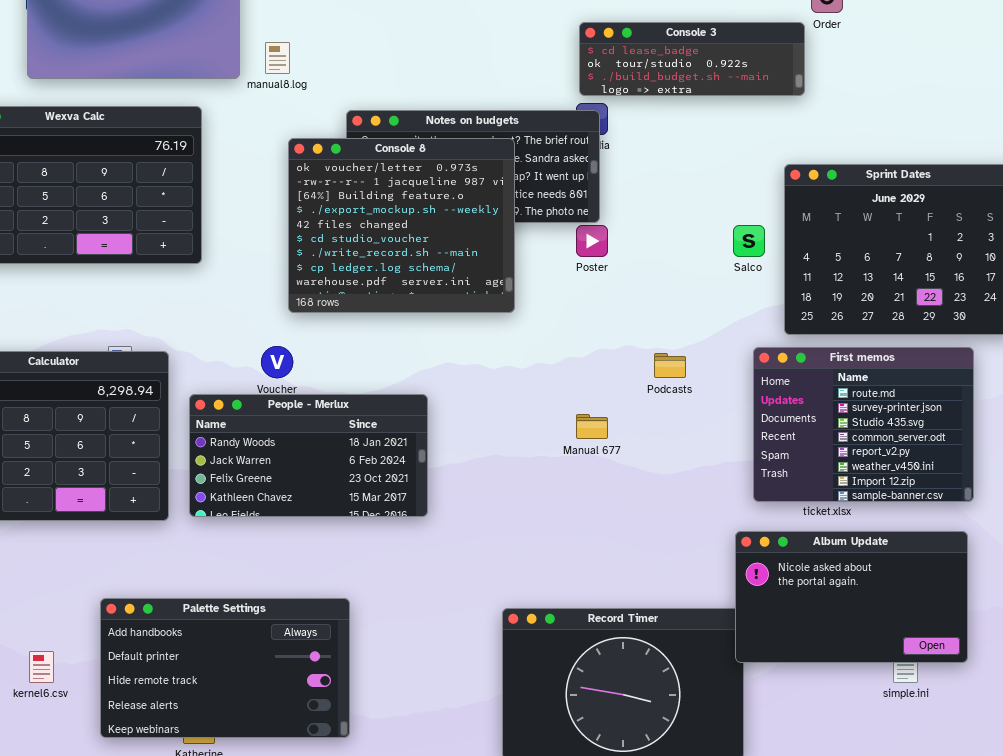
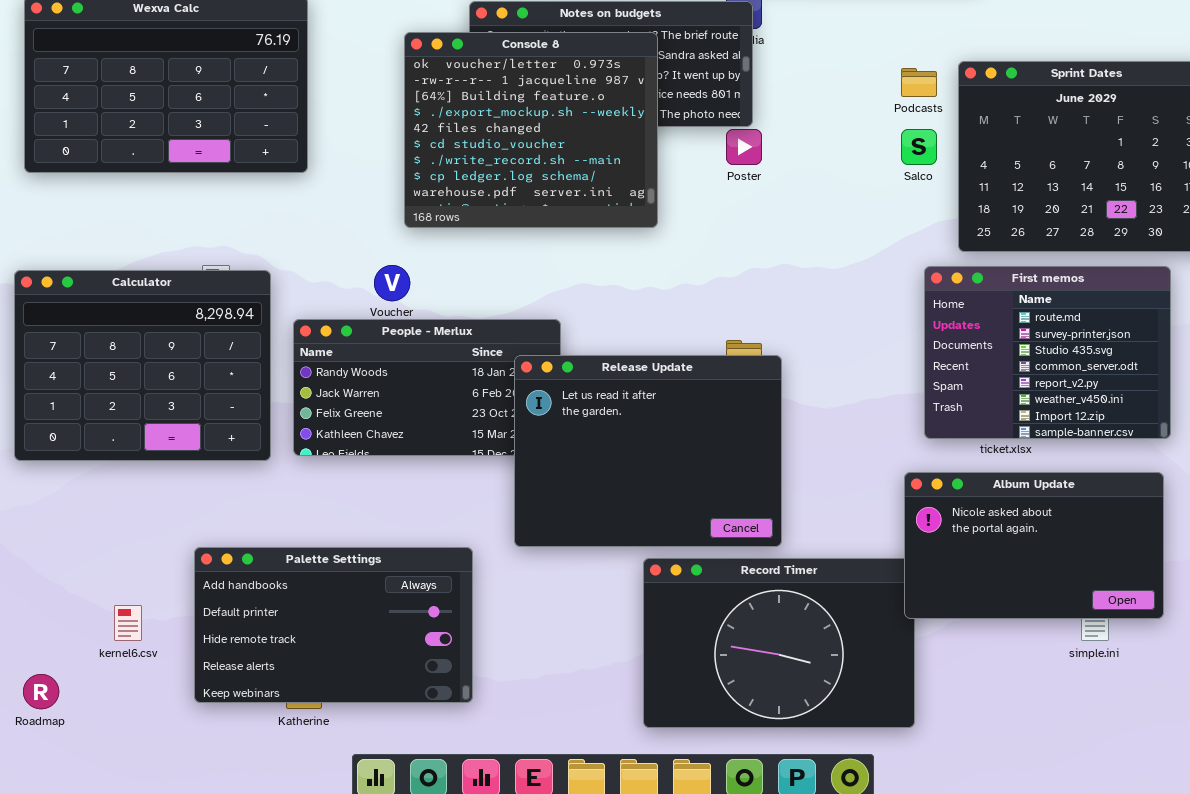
Podcasts: [654,353,686,378] -> [901,68,937,97], moved
Release Update: none -> [514,355,782,547], opened

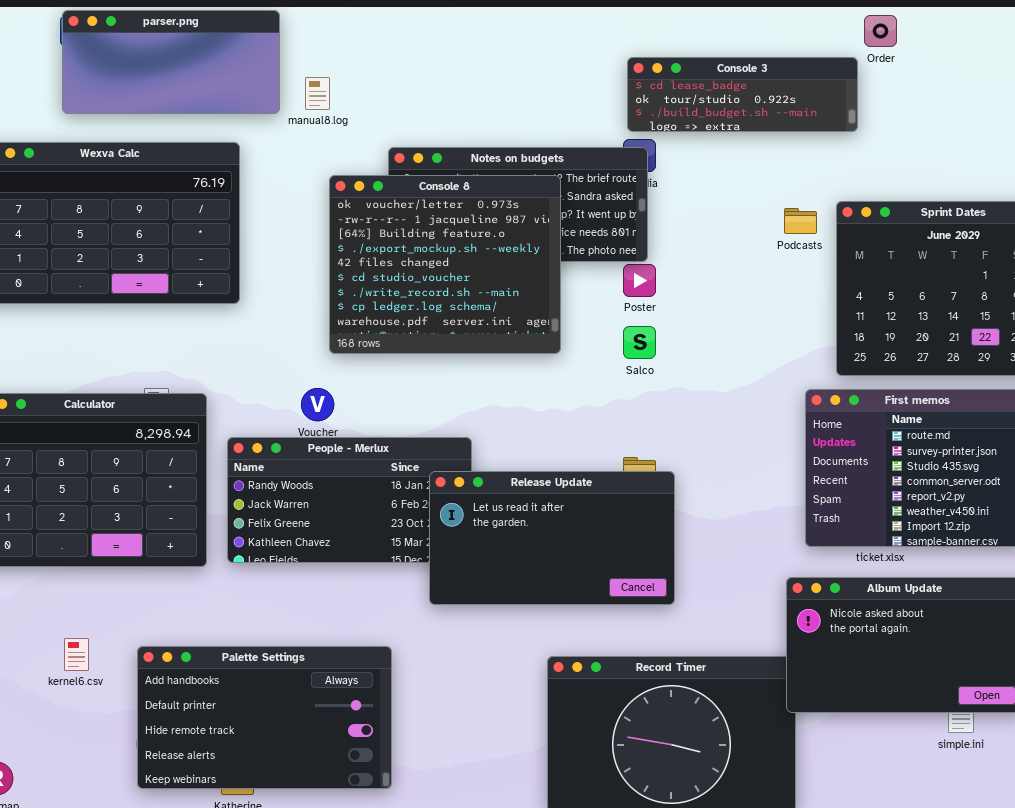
Salco: [901,129,937,165] -> [623,326,656,359], moved
Release Update: [514,355,782,547] -> [429,471,675,605], resized
kernel6.csv: [114,605,142,641] -> [64,638,89,671], moved

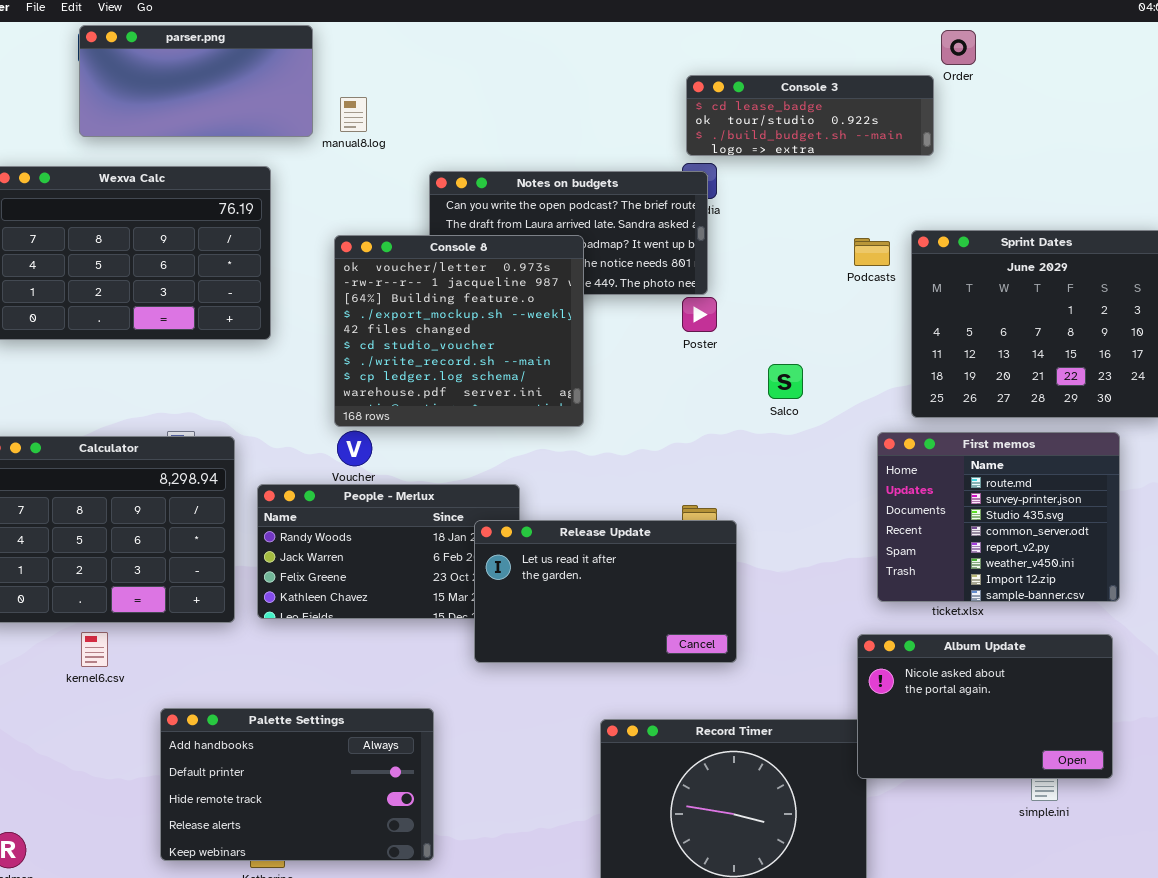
Console 8: [329,175,561,354] -> [334,235,584,427], moved
Salco: [623,326,656,359] -> [768,364,803,399], moved
kernel6.csv: [64,638,89,671] -> [81,632,108,667], moved

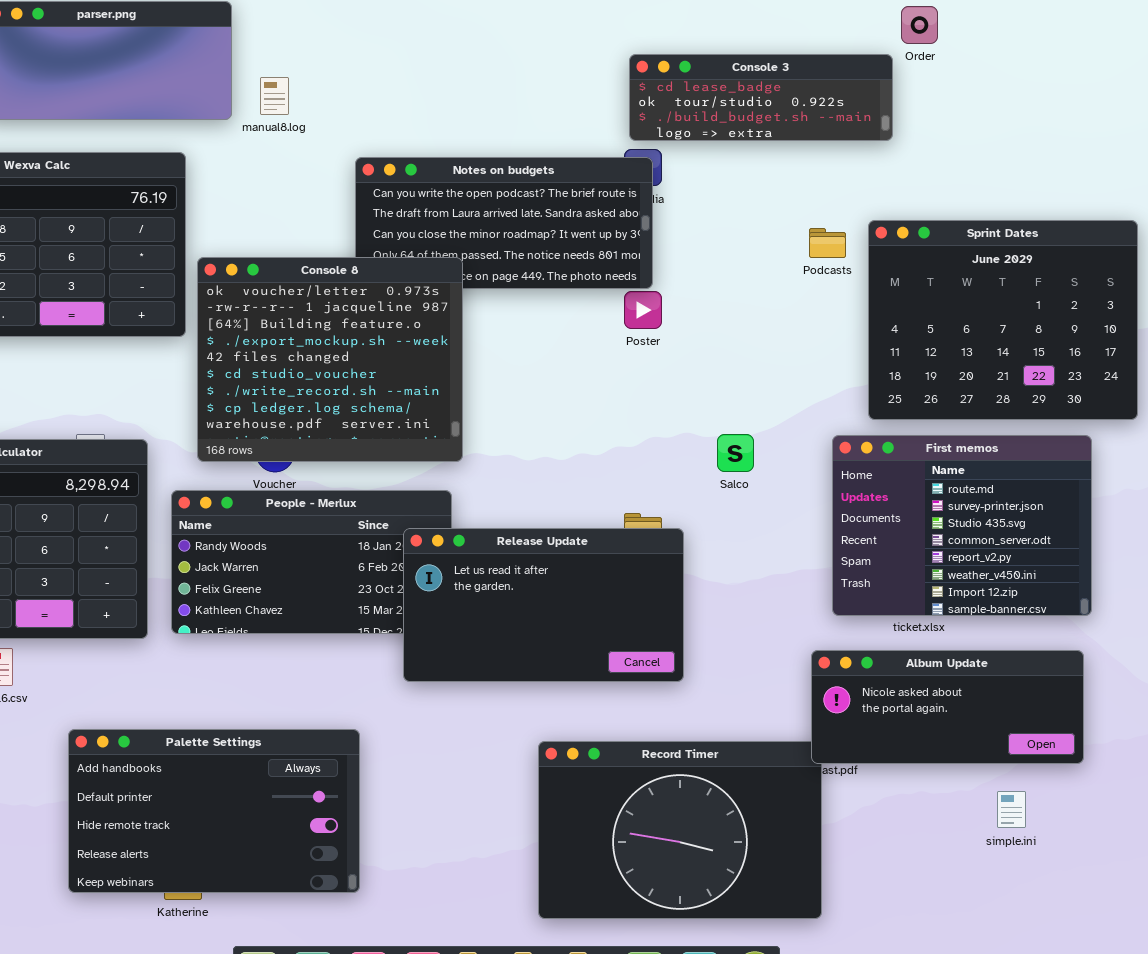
Console 8: [334,235,584,427] -> [197,257,463,462], moved
Salco: [768,364,803,399] -> [717,434,754,472], moved
Album Update: [857,634,1113,779] -> [811,650,1084,764], resized

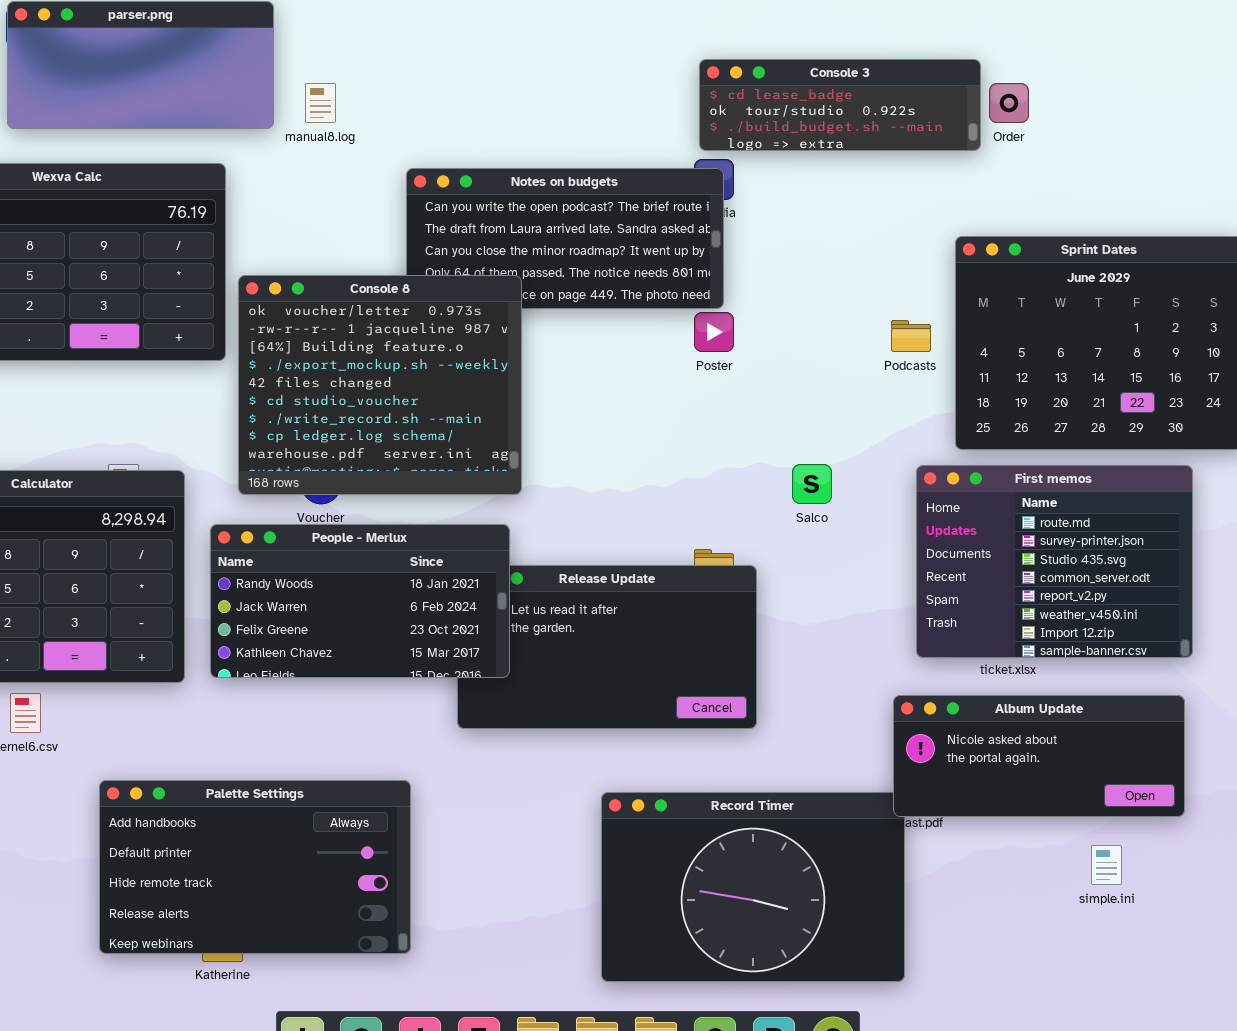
Order: [901,6,938,44] -> [989,83,1029,123], moved
Podcasts: [809,228,846,258] -> [891,320,931,352], moved
People - Merlux: [171,490,452,634] -> [210,524,510,678], raised

